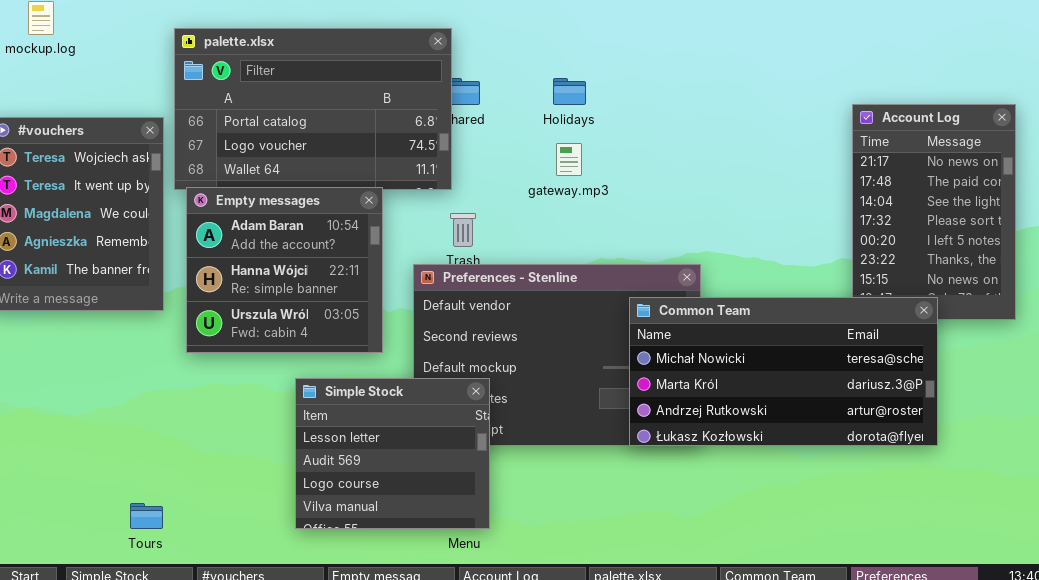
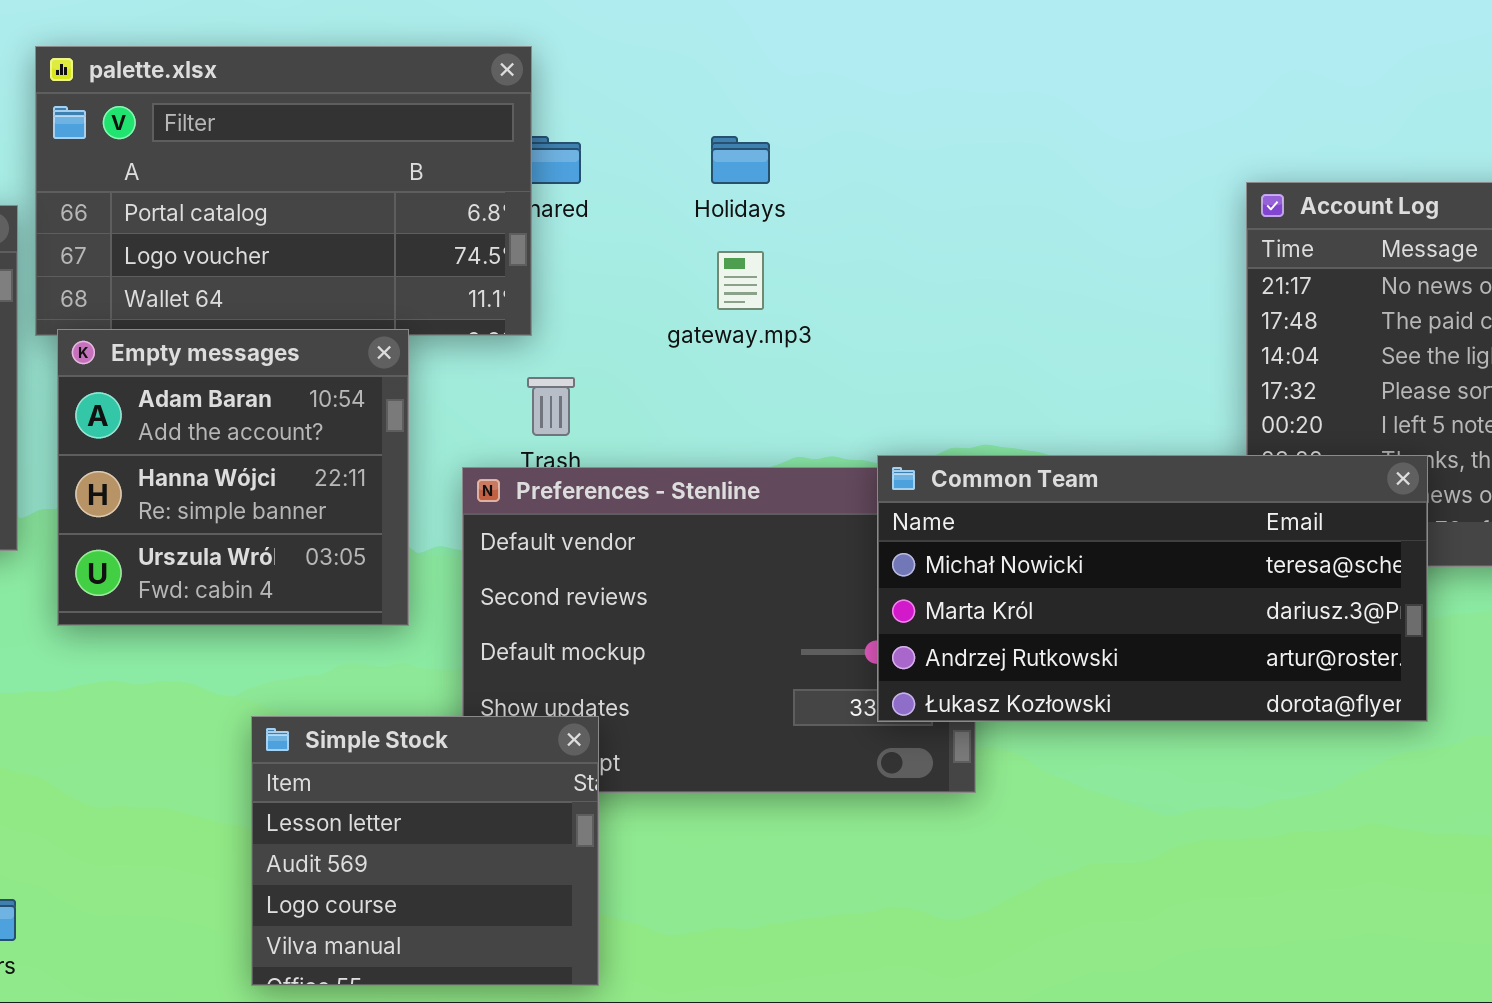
Common Team: [629,297,938,446] -> [877,455,1428,722], moved
Simple Stock: [295,378,490,529] -> [251,716,599,986], moved

